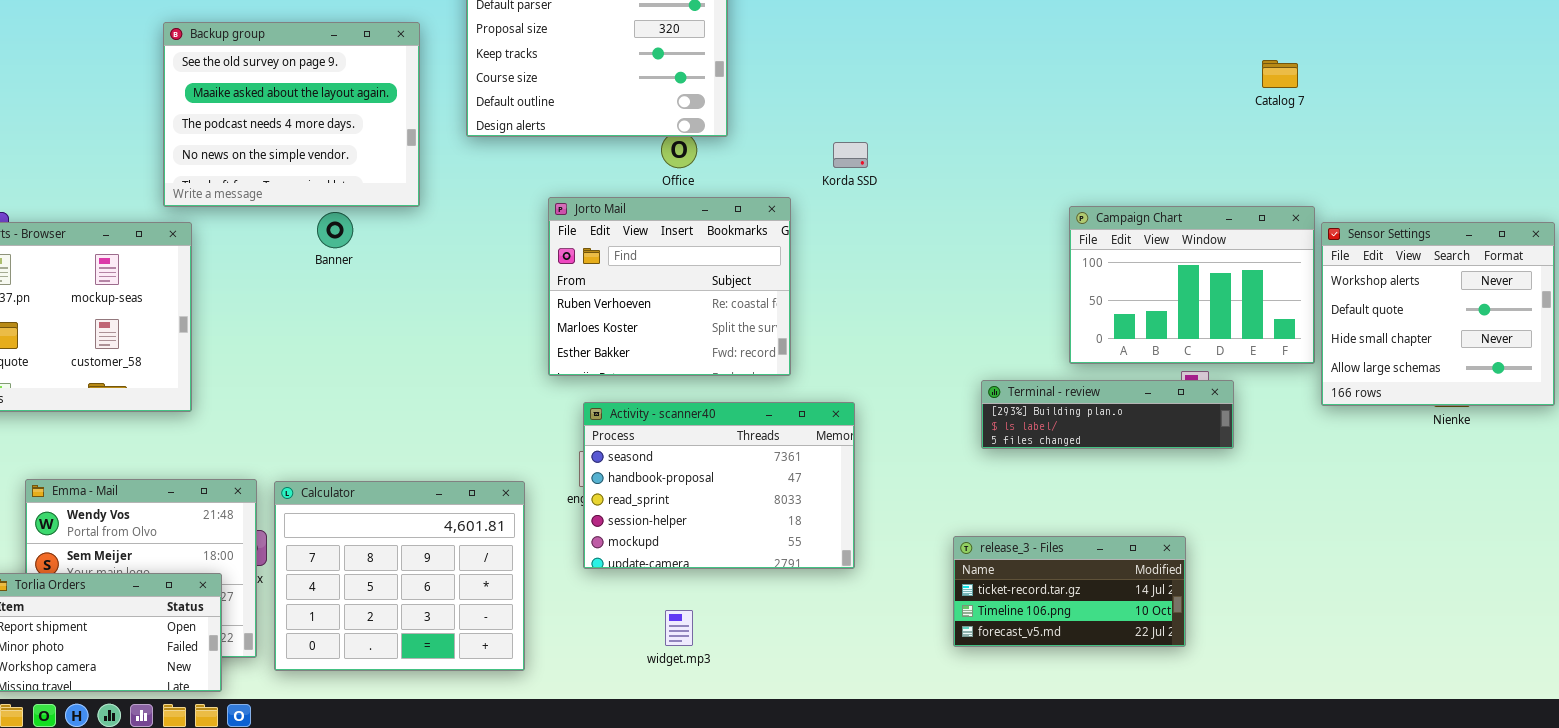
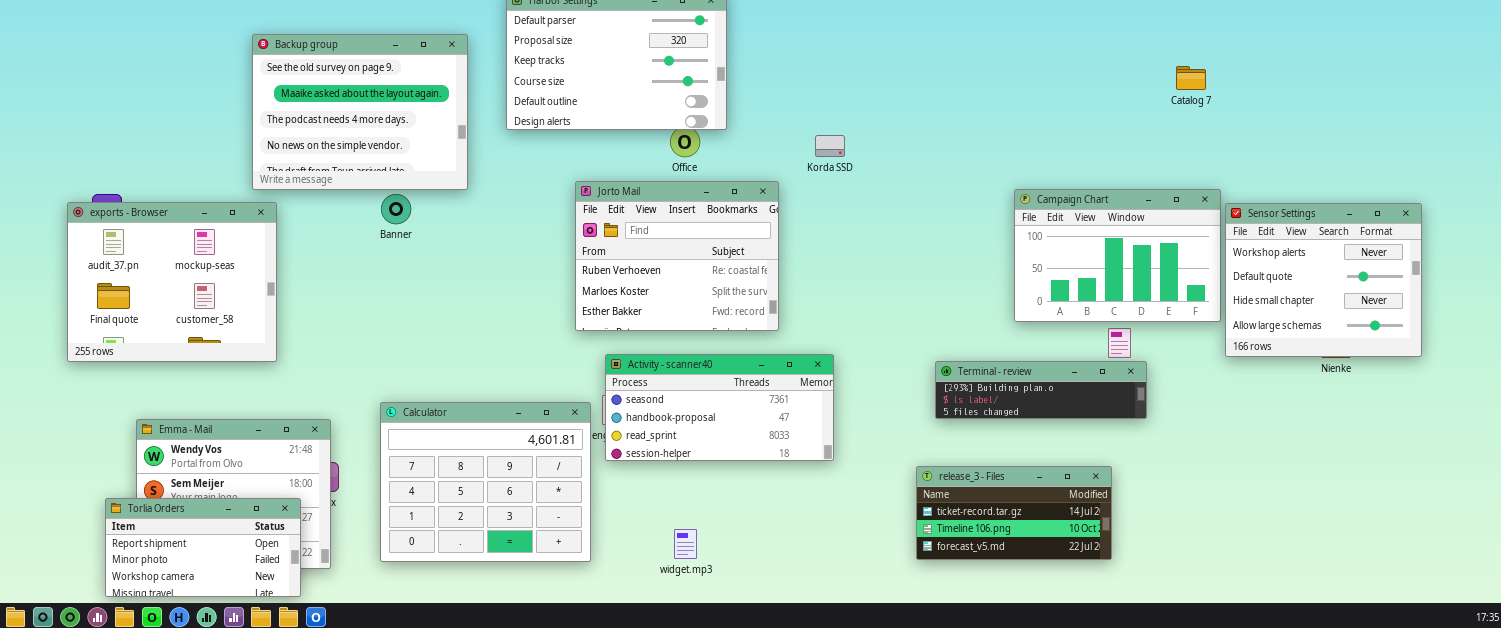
Terminal - review: [981,380,1234,449] -> [935,361,1147,419], moved
Activity - scanner40: [583,402,855,569] -> [605,354,834,461], resized
Calculator: [274,481,525,671] -> [380,402,591,562], moved

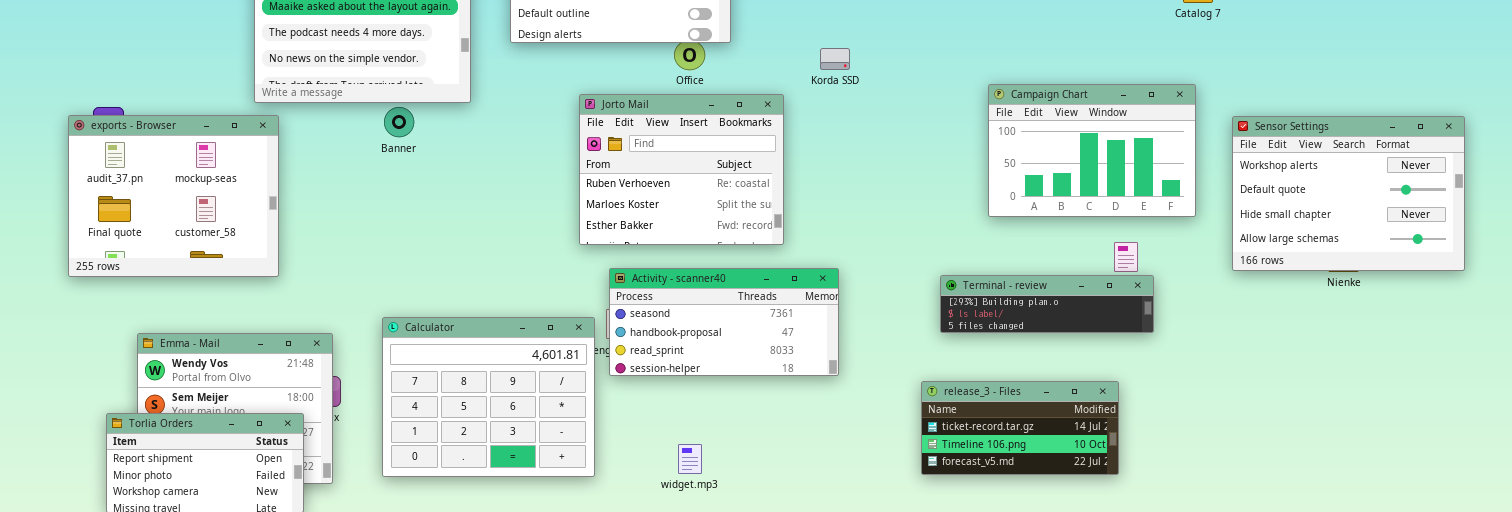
Campaign Chart: [1014,189,1221,322] -> [988,84,1196,217], moved
Sensor Settings: [1225,203,1422,357] -> [1232,116,1465,271], resized

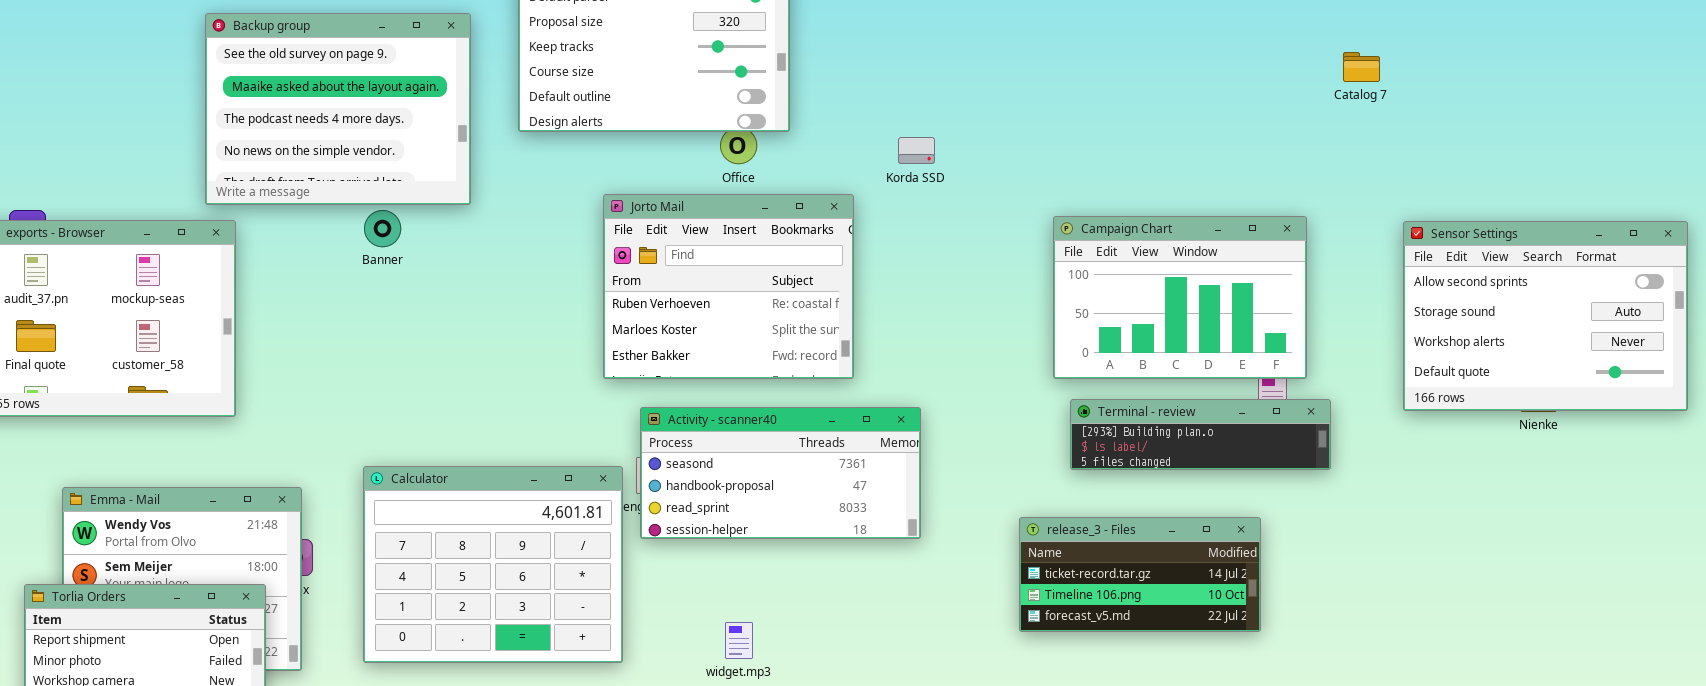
Campaign Chart: [988,84,1196,217] -> [1053,216,1307,379], moved
Sensor Settings: [1232,116,1465,271] -> [1403,221,1688,411], scrolled up 2 rows
Terminal - review: [940,275,1154,333] -> [1070,399,1331,470], moved
release_3 - Files: [921,381,1119,475] -> [1019,517,1261,632], moved

